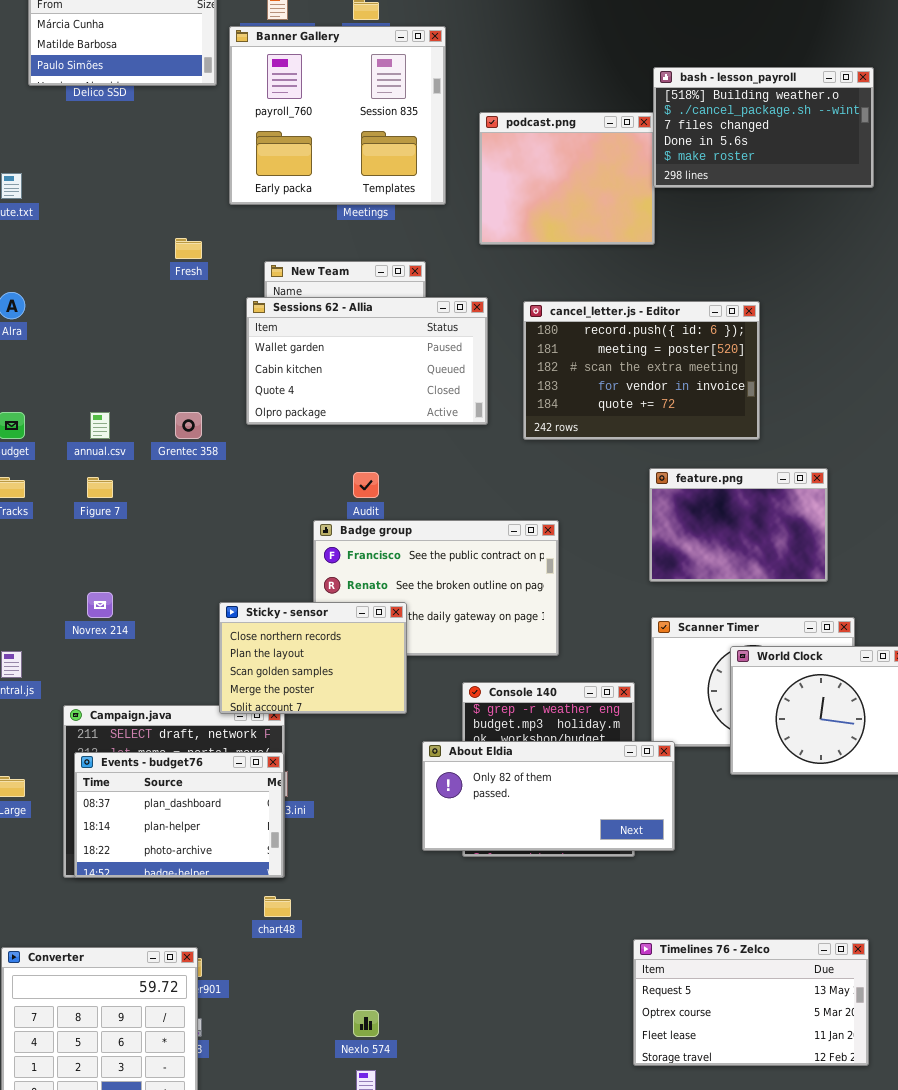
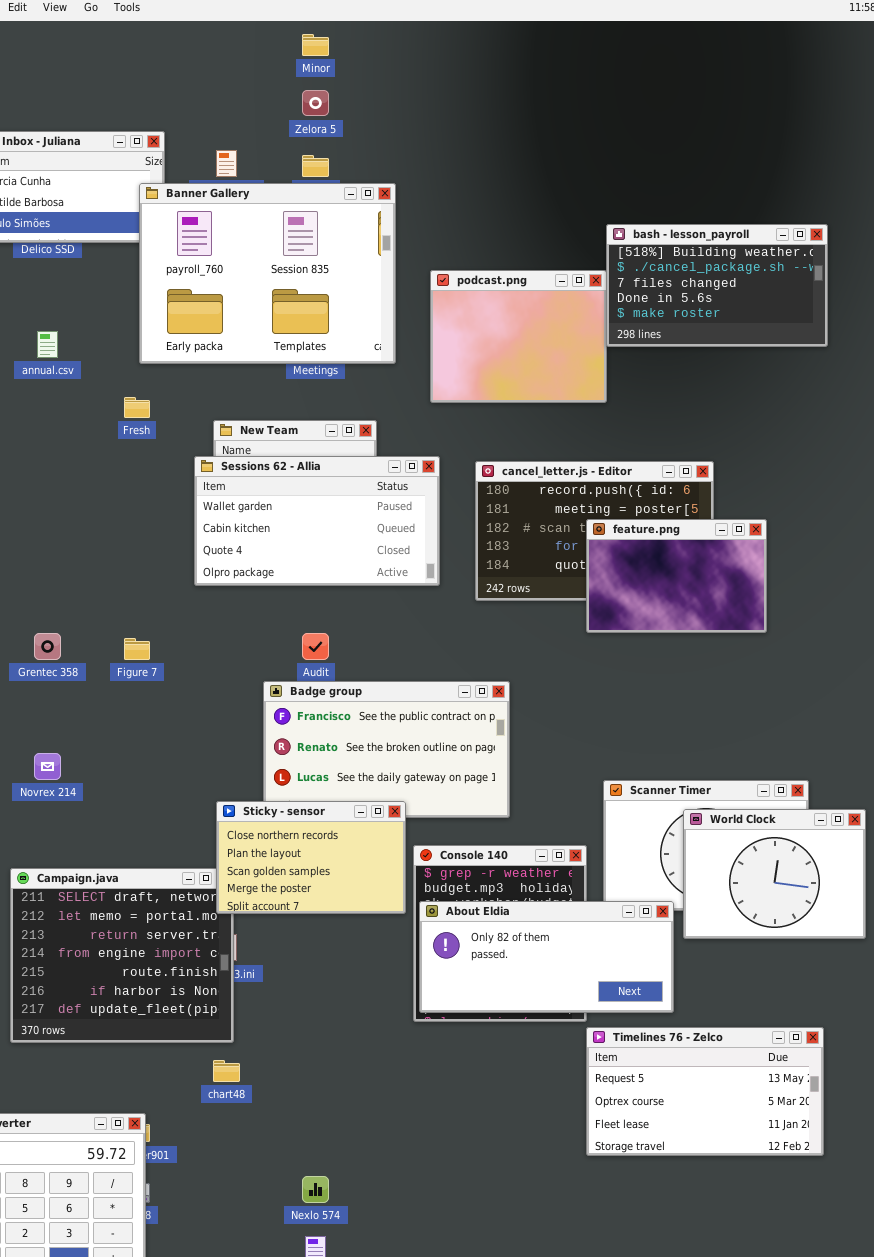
Banner Gallery: [229,26,446,205] -> [139,183,396,364], resized
annual.csv: [90,412,110,439] -> [37,331,58,358], moved
Grentec 358: [175,412,202,439] -> [34,633,61,660], moved
feature.png: [649,468,828,582] -> [586,519,767,633], moved
Figure 7: [87,477,113,498] -> [124,638,150,660], moved
Sticky - sensor: [219,602,407,714] -> [216,801,406,914], moved
About Eldia: [422,741,675,851] -> [419,901,674,1013], moved
Events - budget76: [74,752,284,878] -> none, closed
Timelines 76 - Zelco: [633,939,869,1066] -> [586,1027,824,1156], moved

